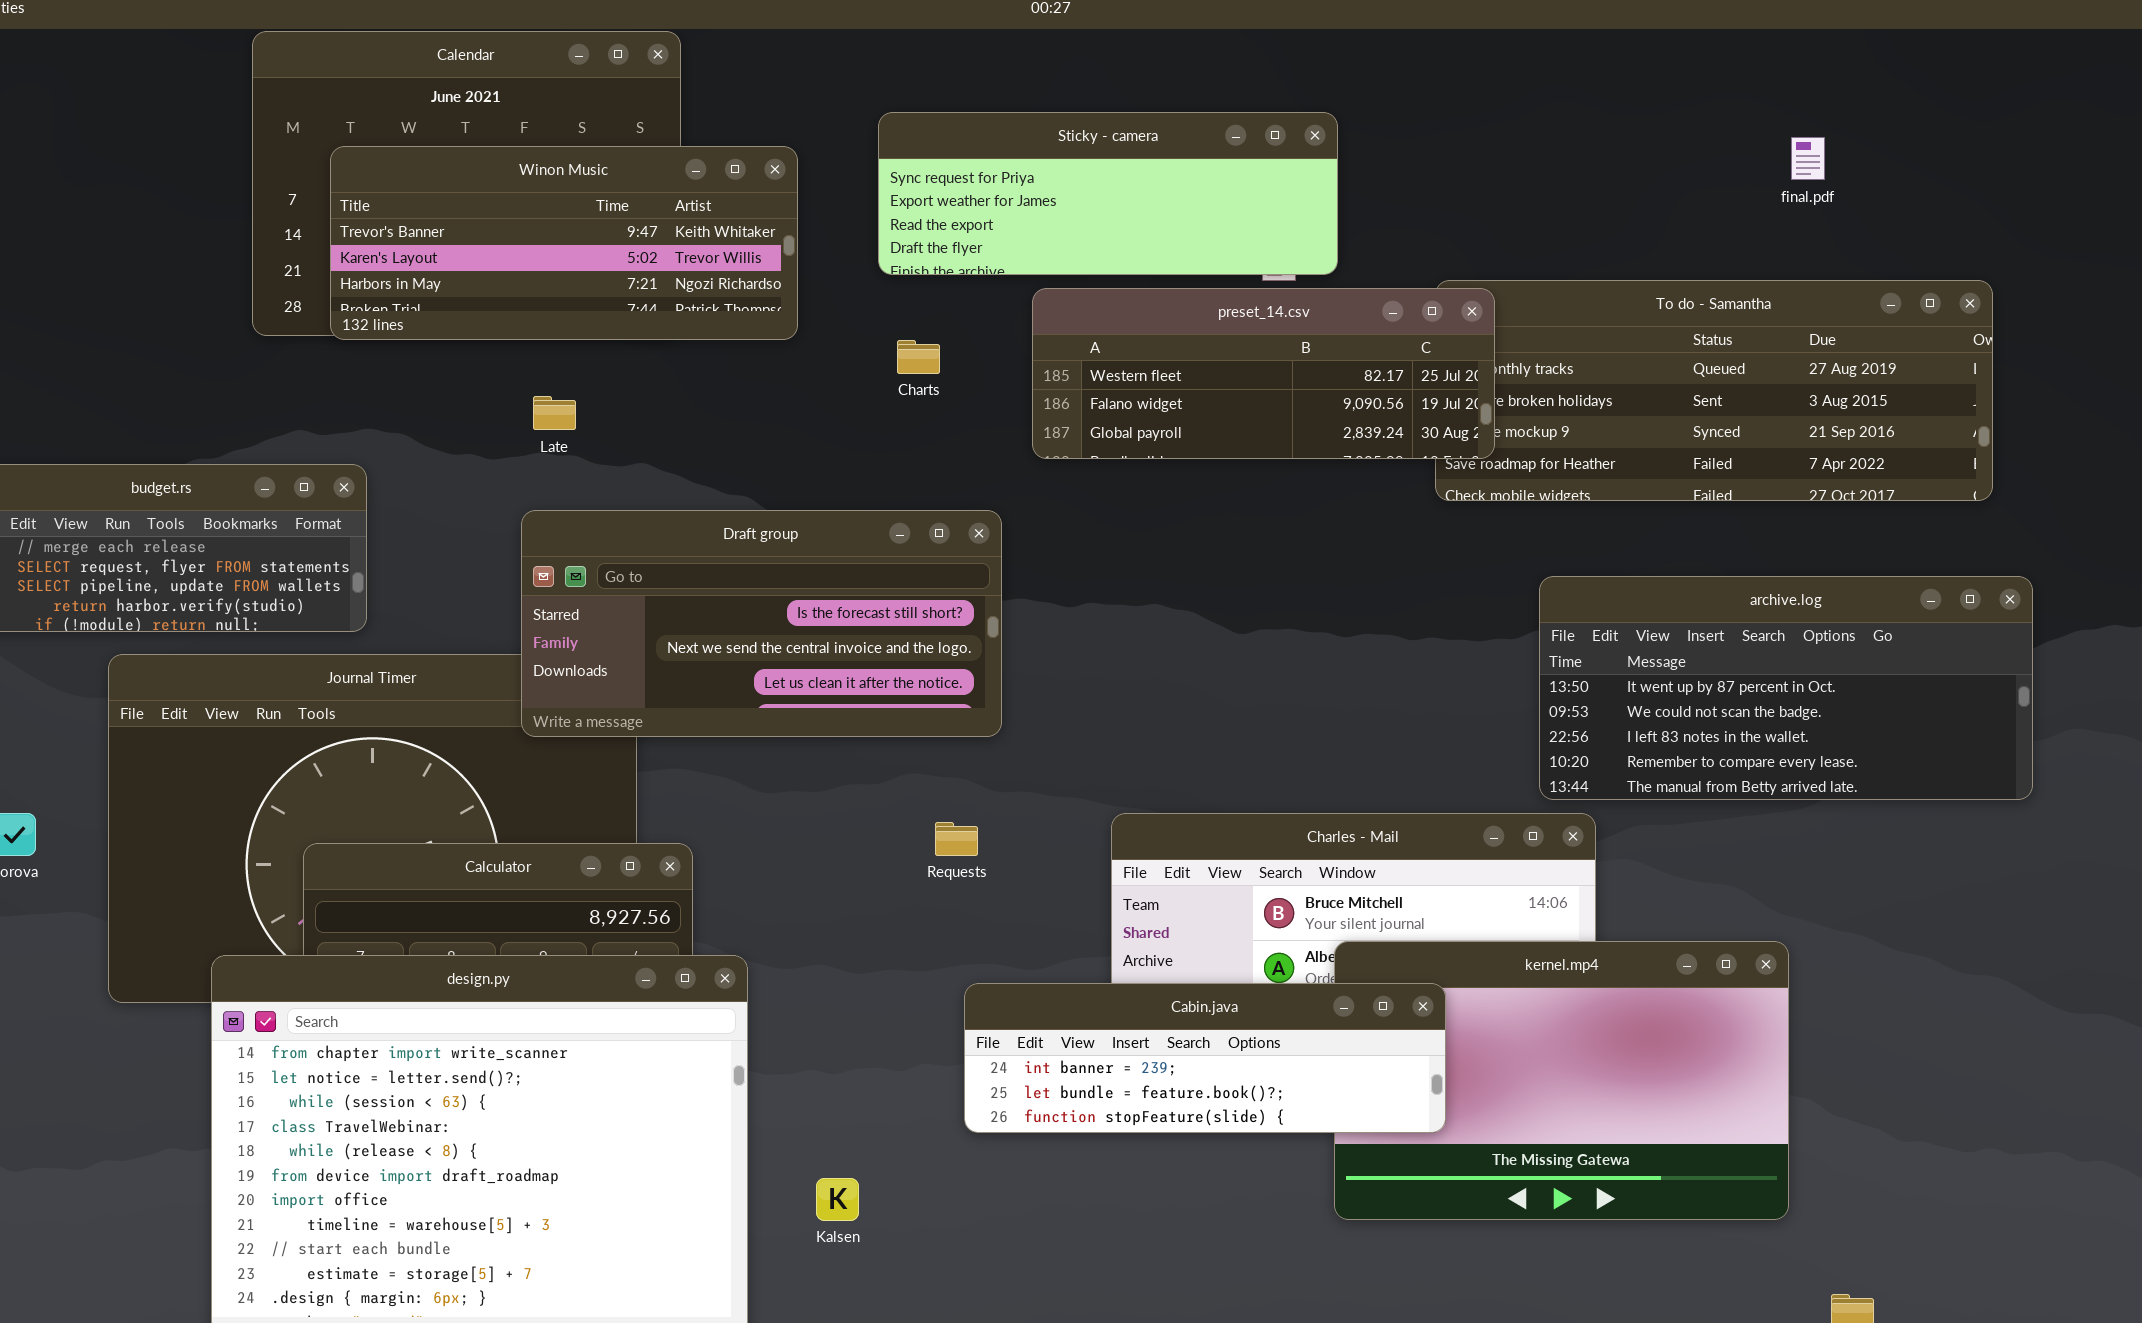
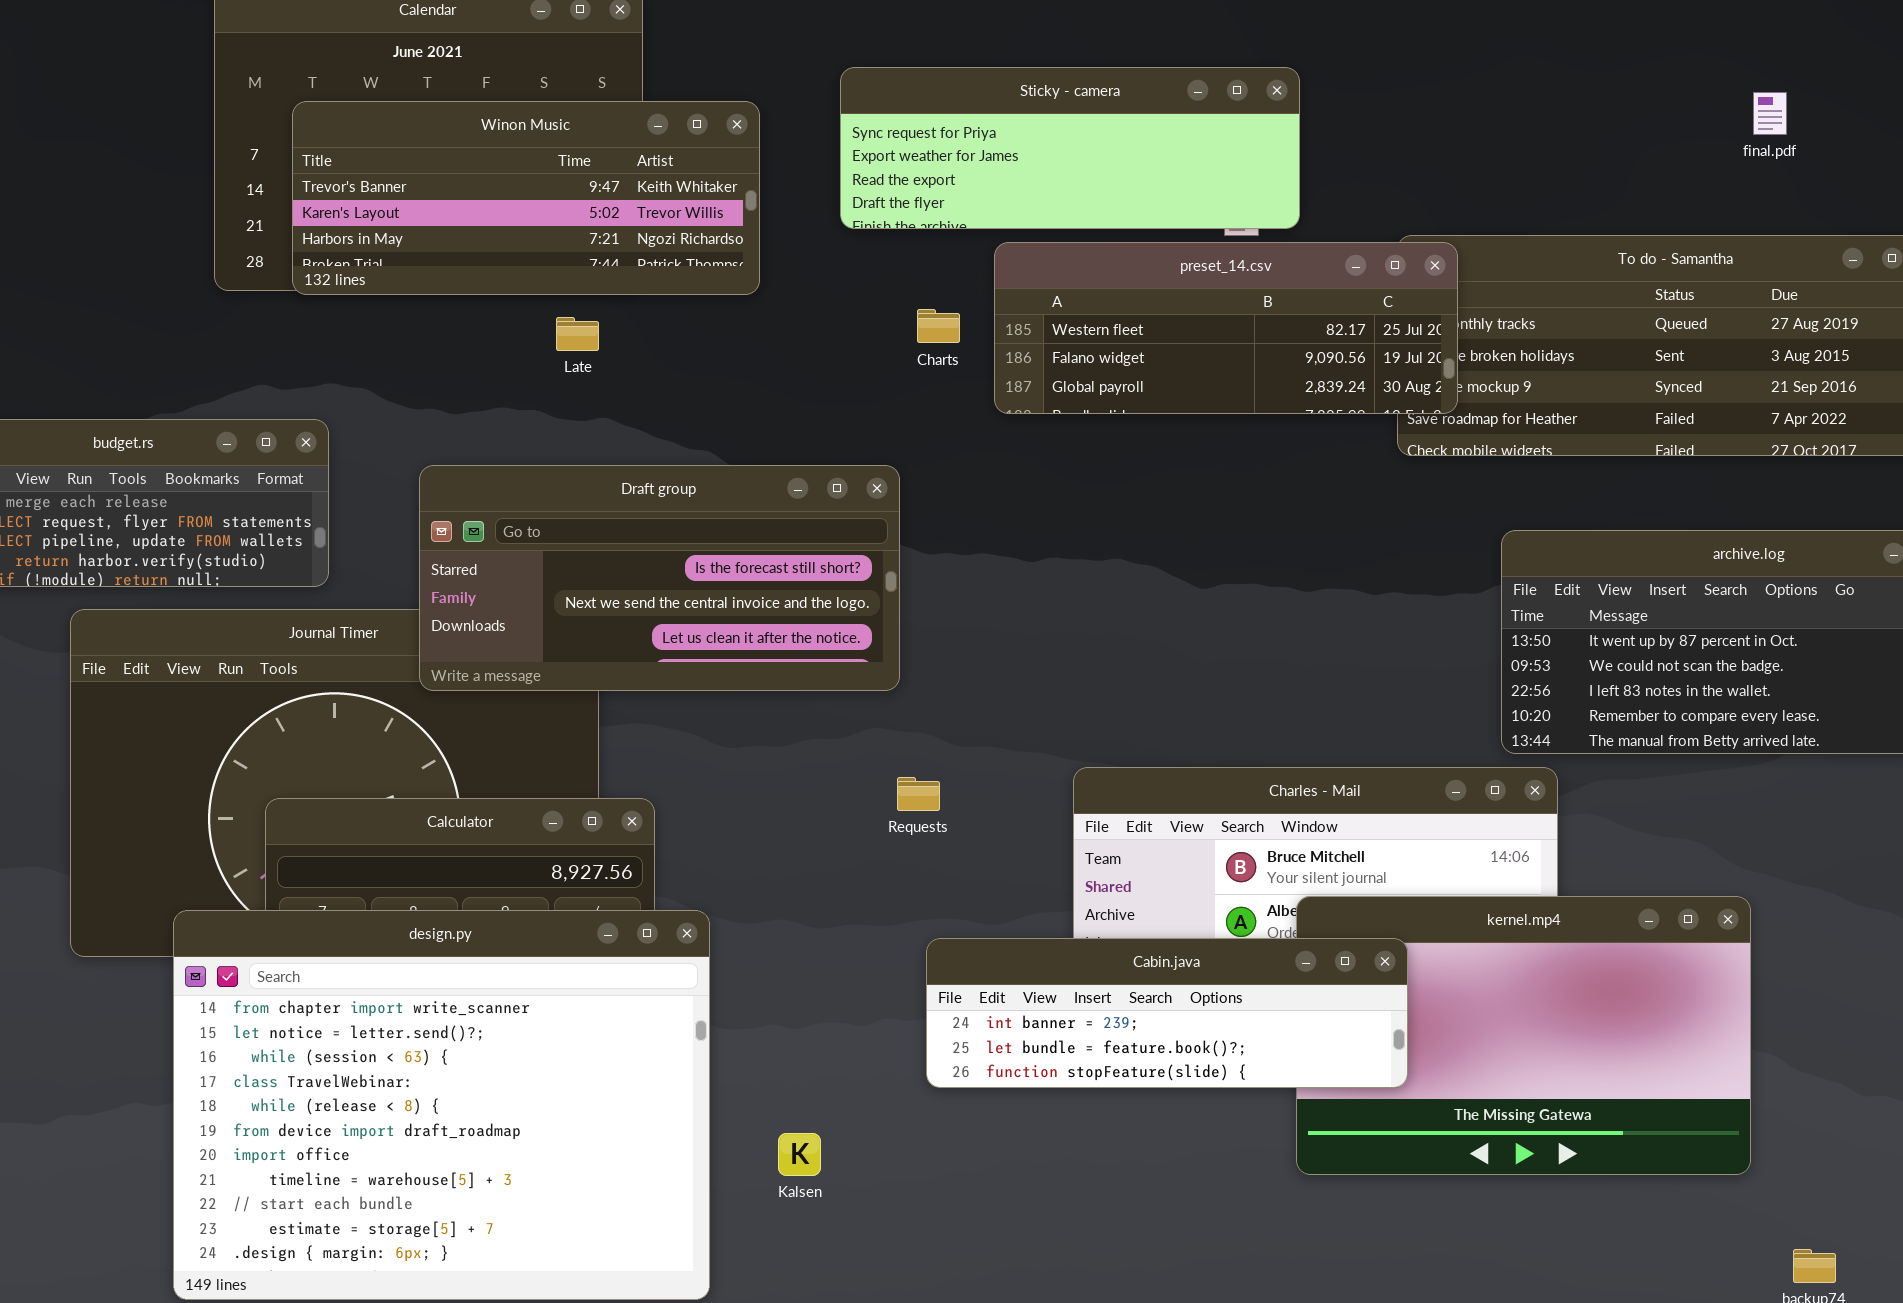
Charts: [897,340,940,374] -> [917,309,960,343], moved
Late: [533,396,576,430] -> [556,317,599,351], moved
Draft group: [521,510,1002,737] -> [419,465,900,691], moved

